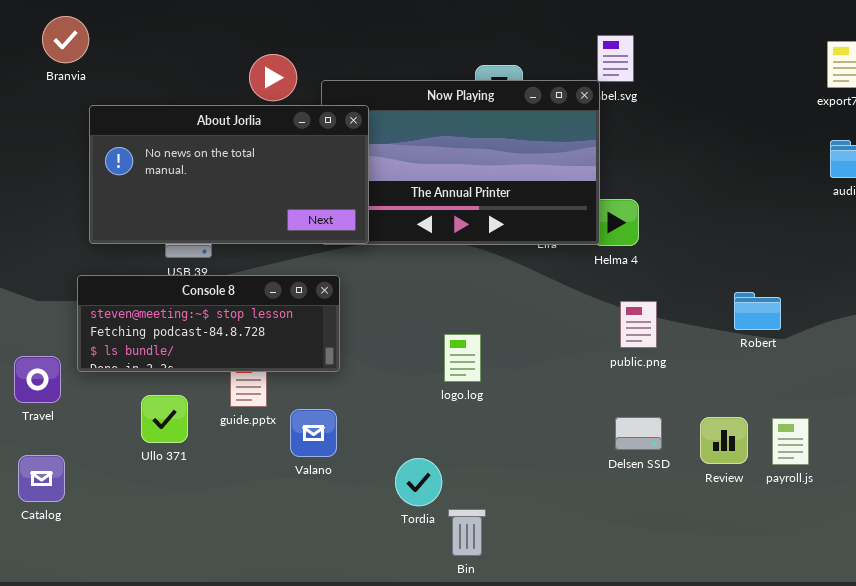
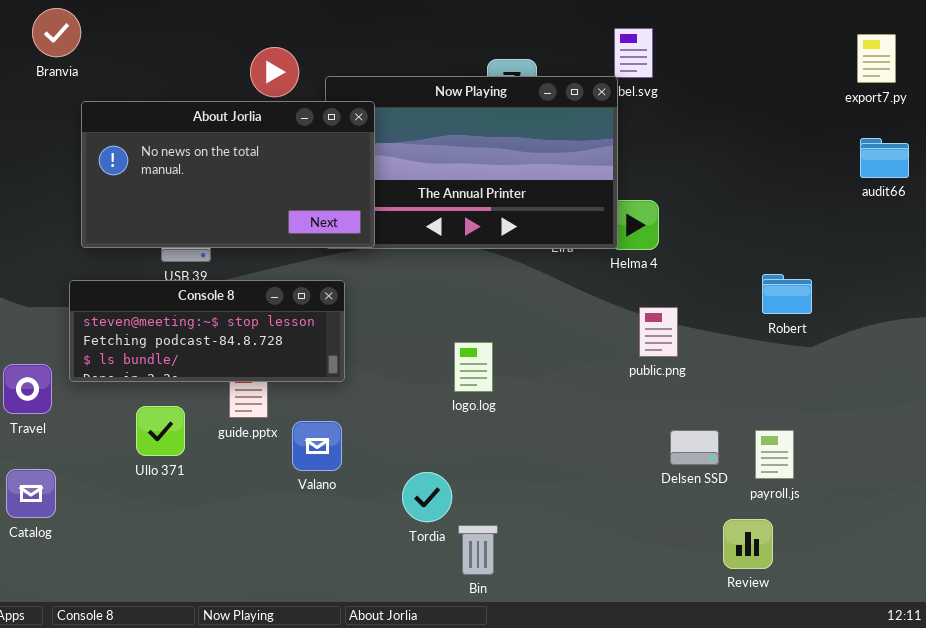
Robert: [734,292,781,330] -> [762,274,812,314], moved
Delsen SSD: [615,417,662,450] -> [670,430,719,465], moved
Review: [700,417,748,464] -> [723,519,773,569], moved
payroll.js: [772,418,809,465] -> [755,430,794,479], moved

